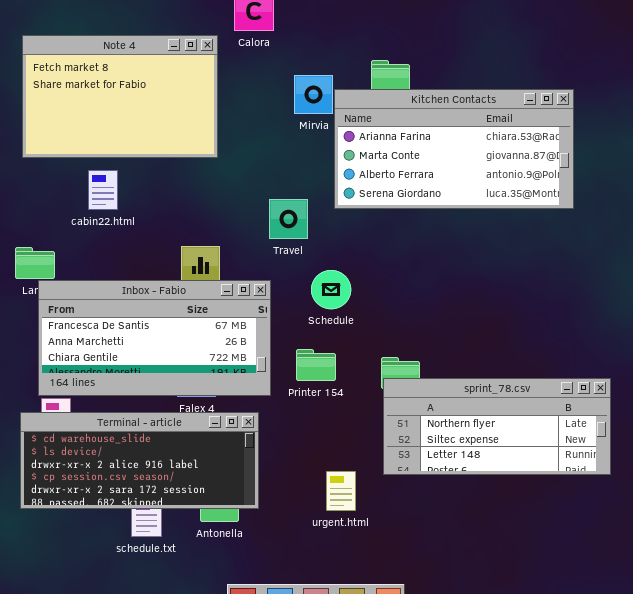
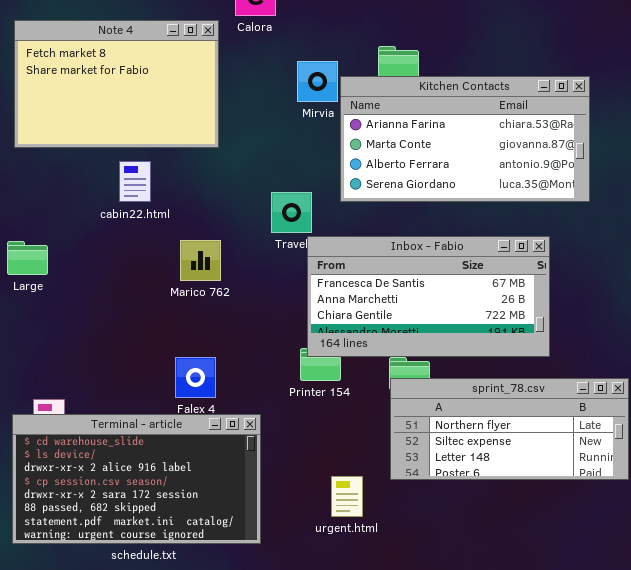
cabin22.html: [88,170,118,210] -> [119,161,151,202], moved
Inbox - Fabio: [38,280,271,396] -> [307,236,550,357], moved
Terminal - article: [20,412,259,509] -> [12,414,261,544], resized

